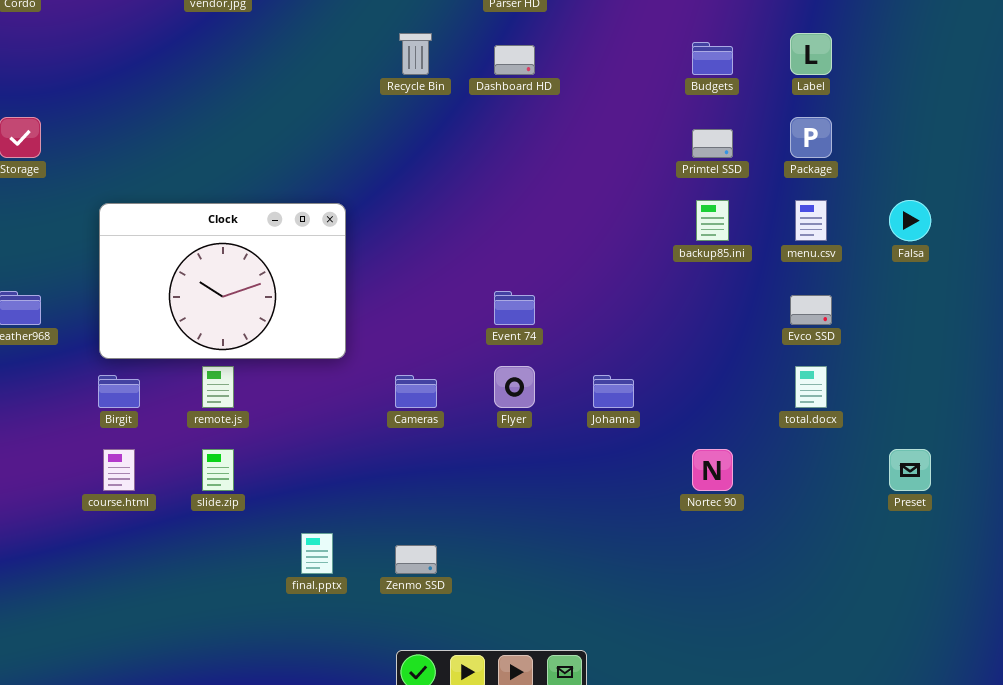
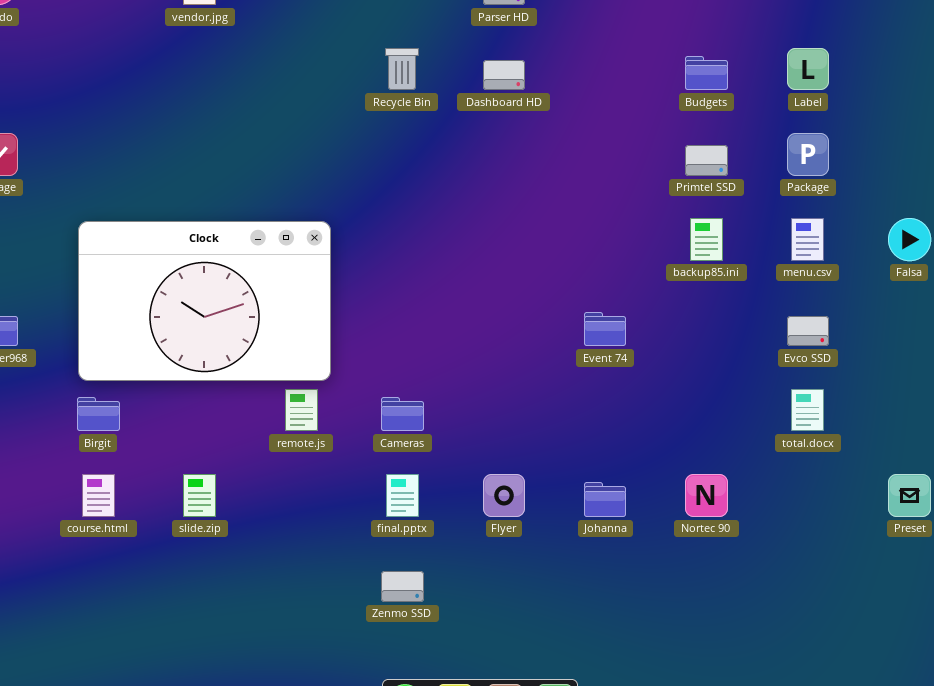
Event 74: [494,291,535,325] -> [584,312,626,346], moved
remote.js: [202,366,234,408] -> [285,389,318,431], moved
Flyer: [494,366,535,408] -> [483,474,525,517], moved
Johanna: [593,375,634,408] -> [584,482,626,517], moved
final.pptx: [301,533,333,574] -> [386,474,419,517], moved

